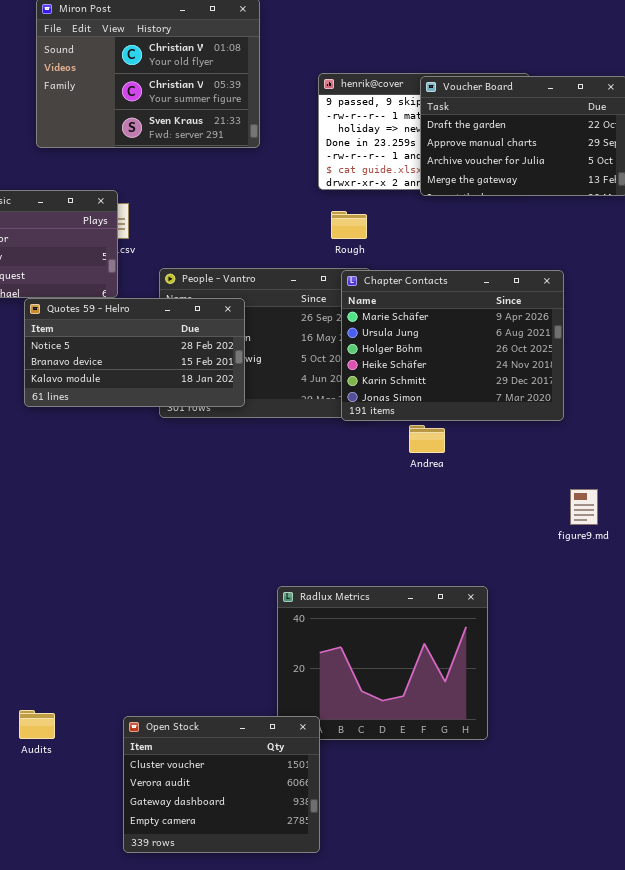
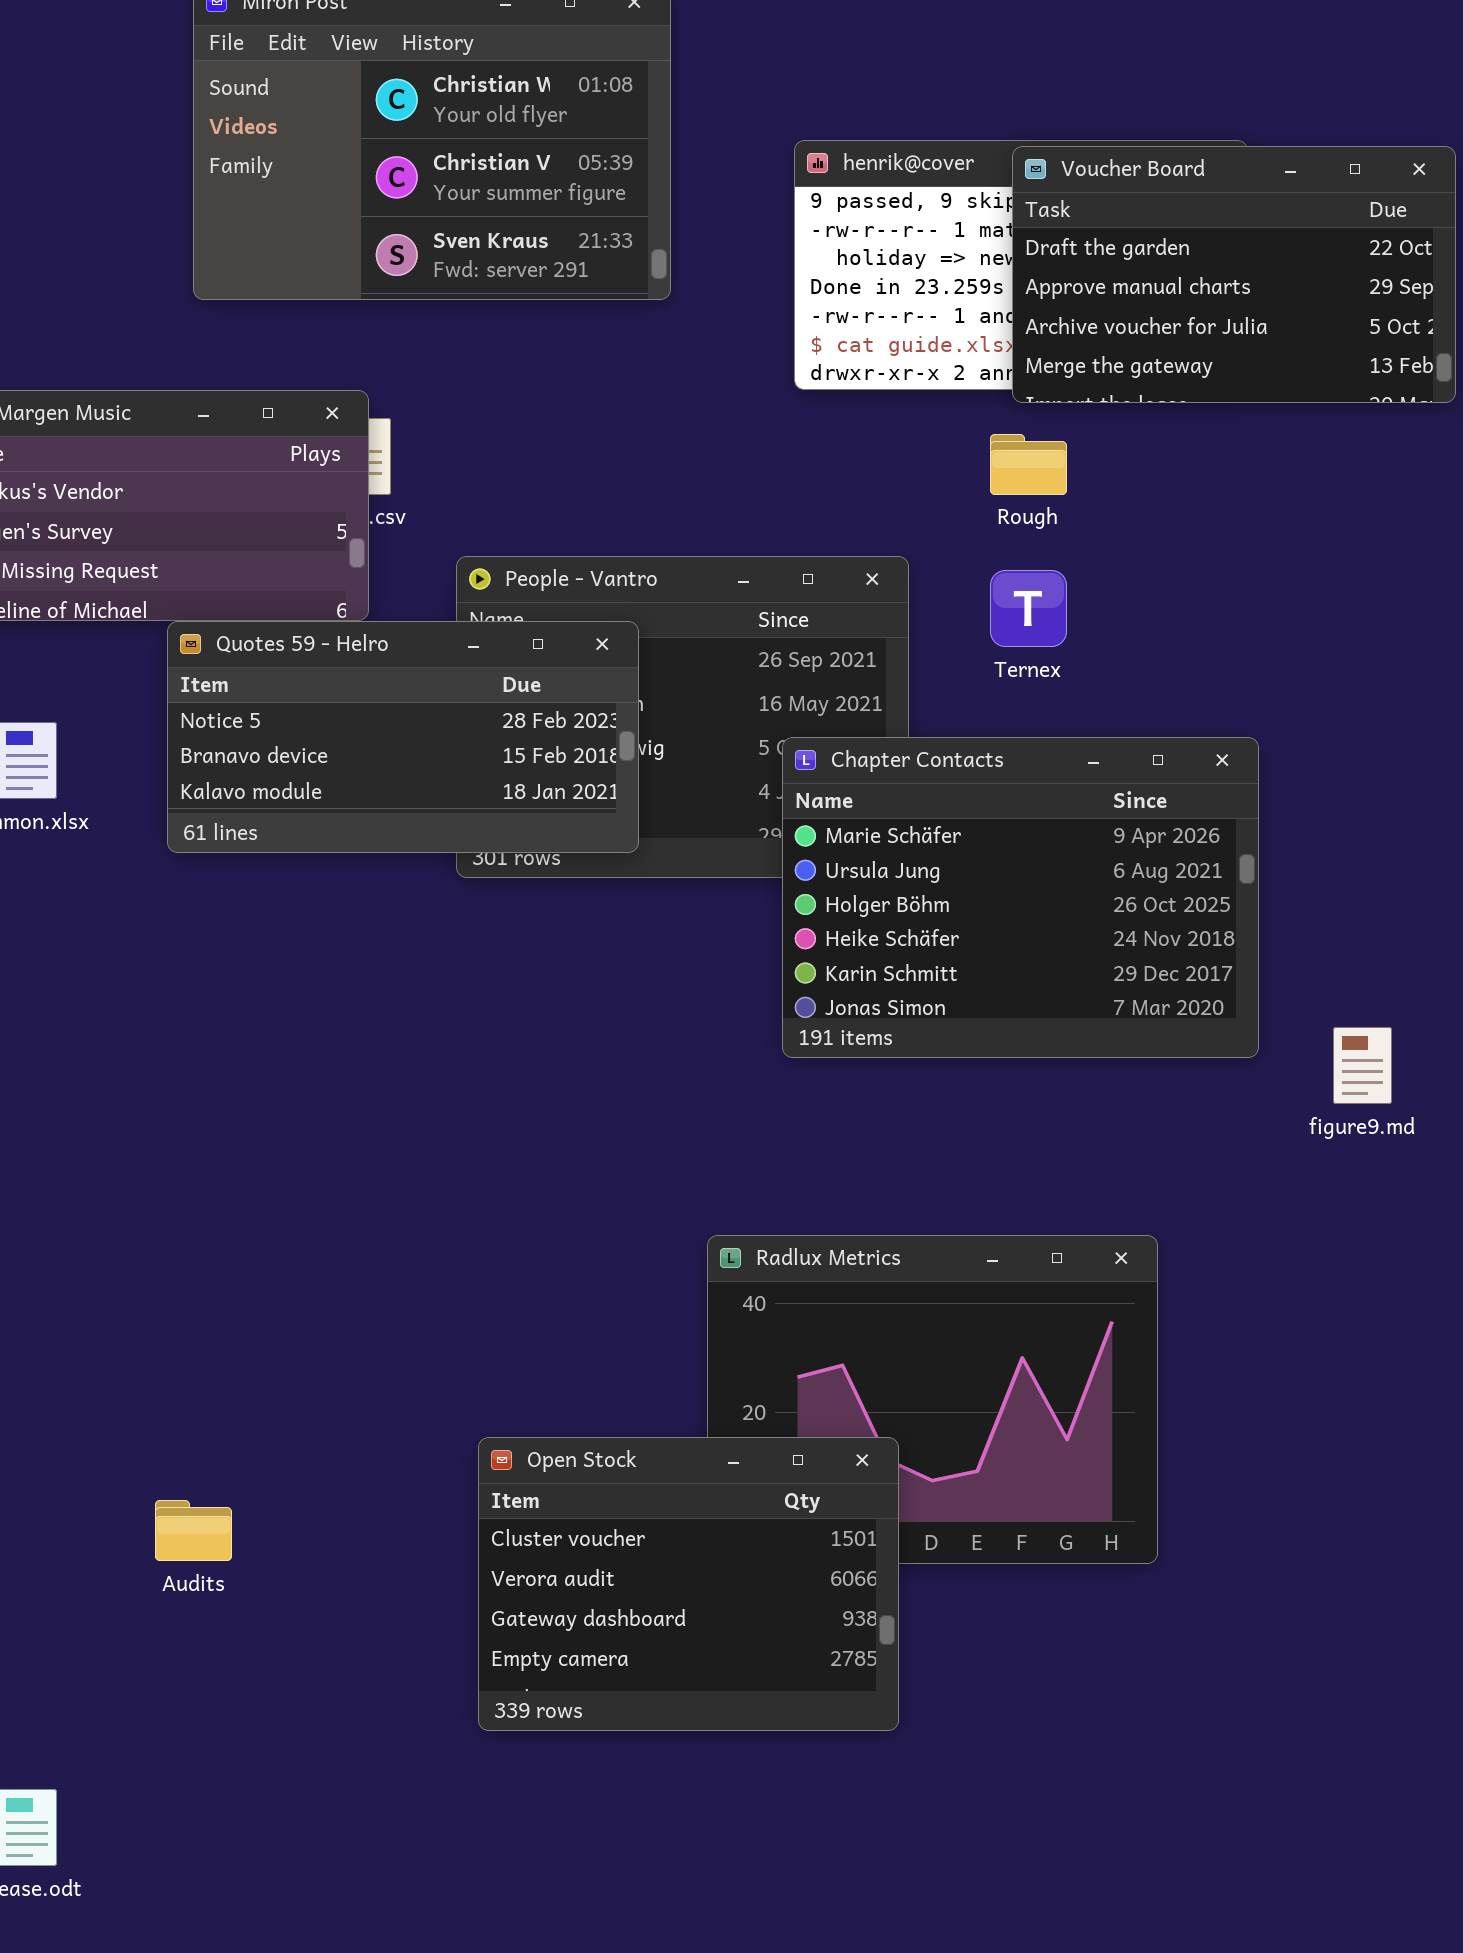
Rough: [331,211,367,239] -> [990,434,1067,495], moved
Chapter Contacts: [341,270,564,421] -> [782,737,1259,1058], moved
Open Stock: [123,716,320,853] -> [478,1437,899,1731], moved

